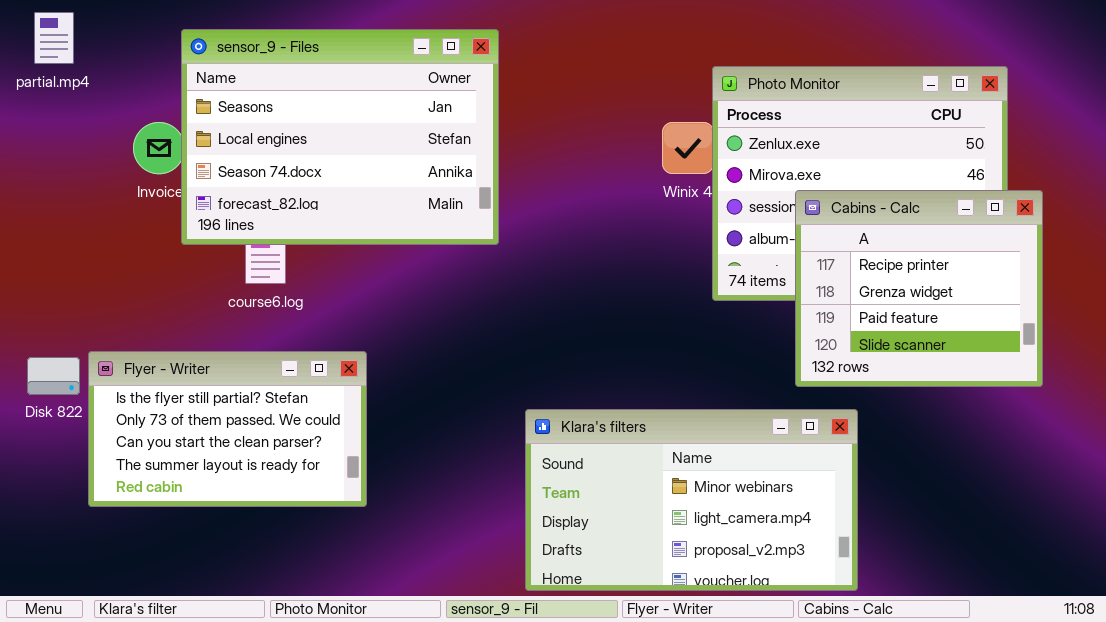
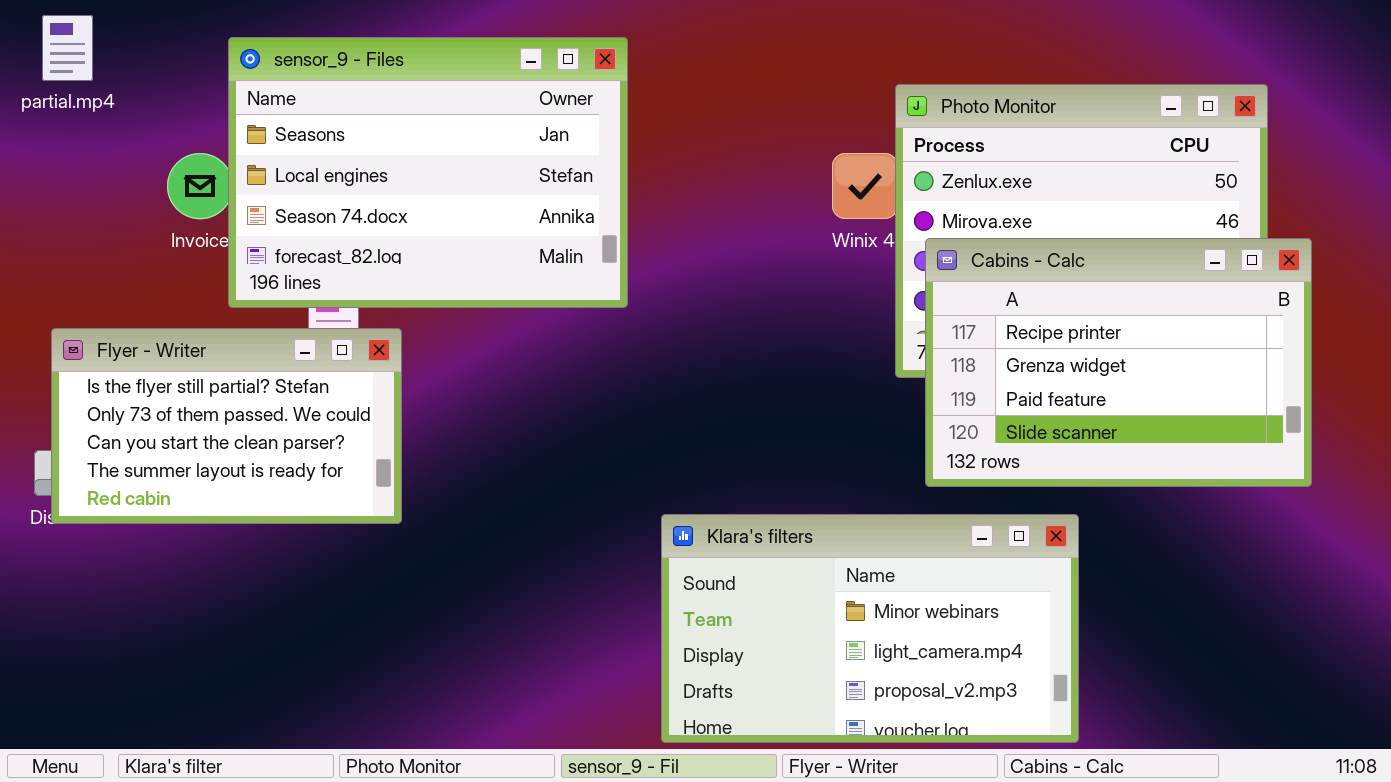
Cabins - Calc: [795,190,1043,387] -> [925,238,1312,487], resized
Flyer - Writer: [88,351,367,507] -> [51,328,402,524], moved

